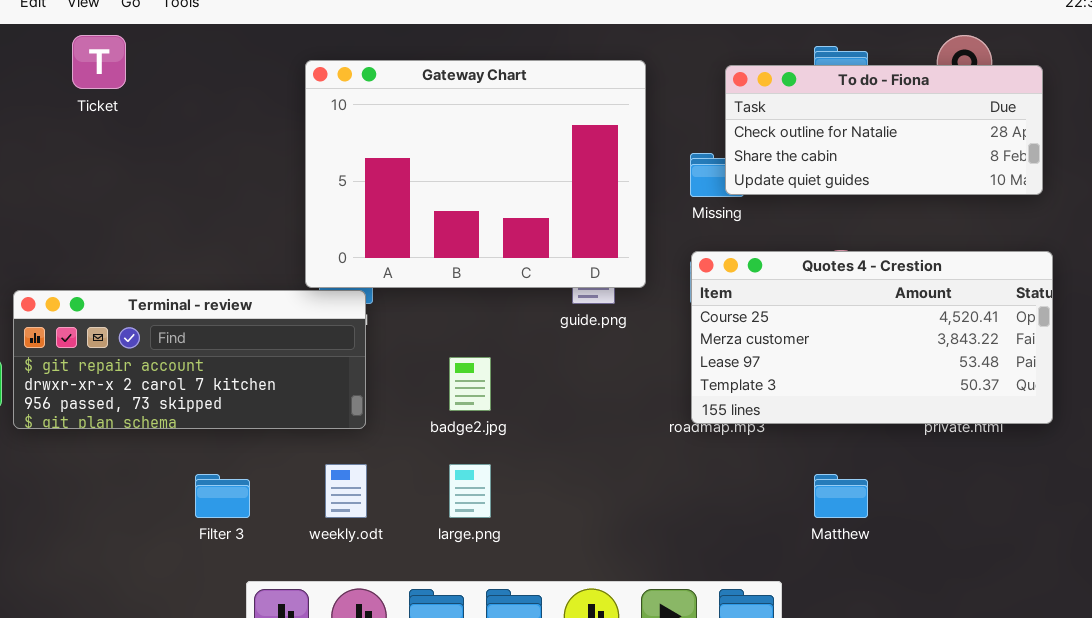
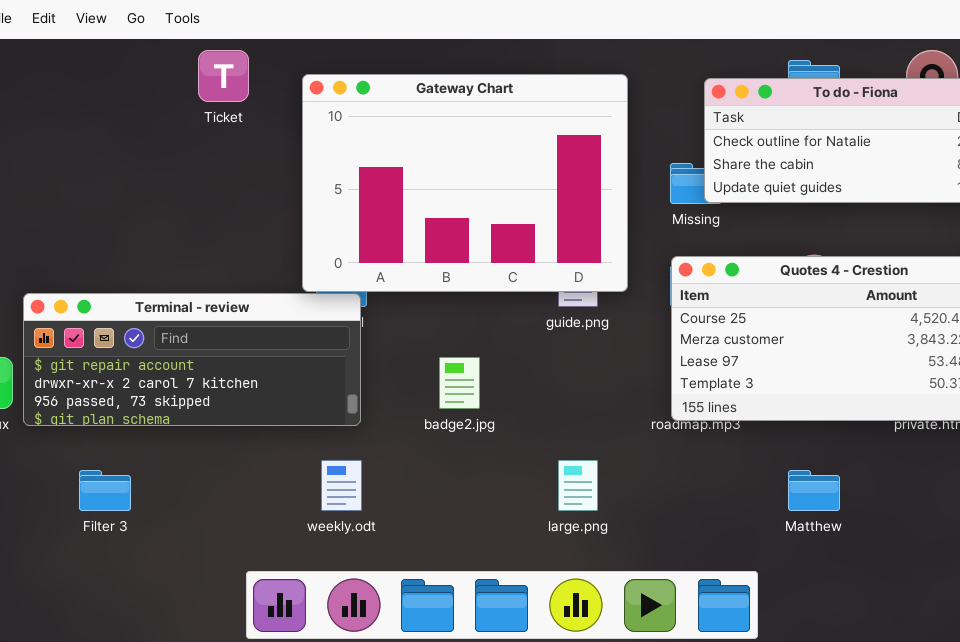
Ticket: [72,35,126,89] -> [198,50,249,102], moved
large.png: [449,464,491,518] -> [558,460,598,511], moved
Filter 3: [195,474,250,518] -> [79,470,131,511], moved

